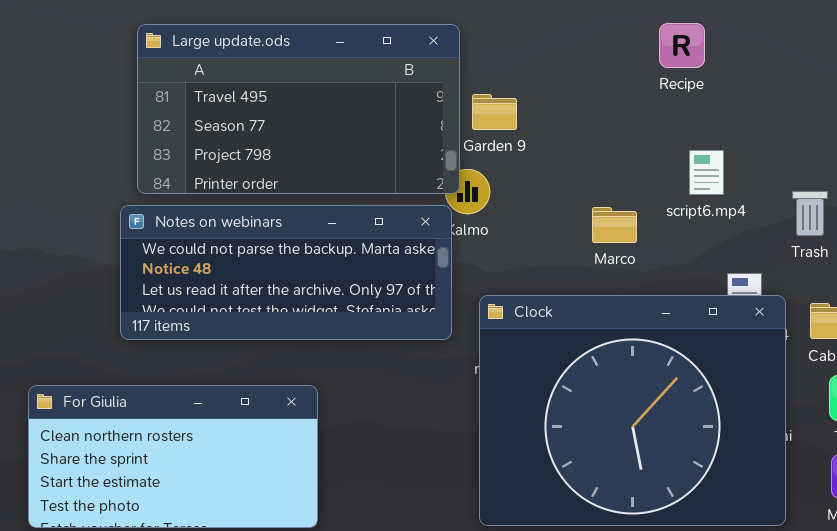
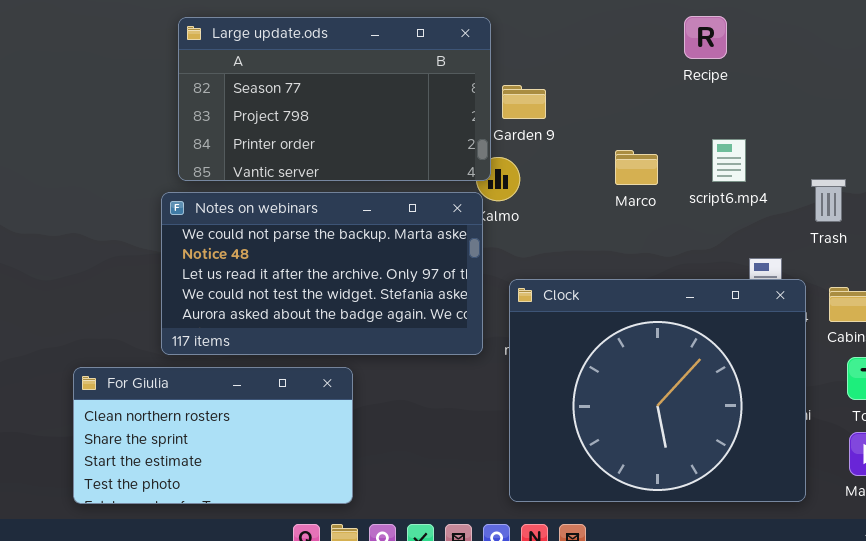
Large update.ods: [137,24,460,194] -> [178,17,491,181], scrolled down 1 row
Notes on webinars: [120,205,452,340] -> [161,192,483,355], resized
Marco: [592,207,637,243] -> [615,150,658,185], moved

